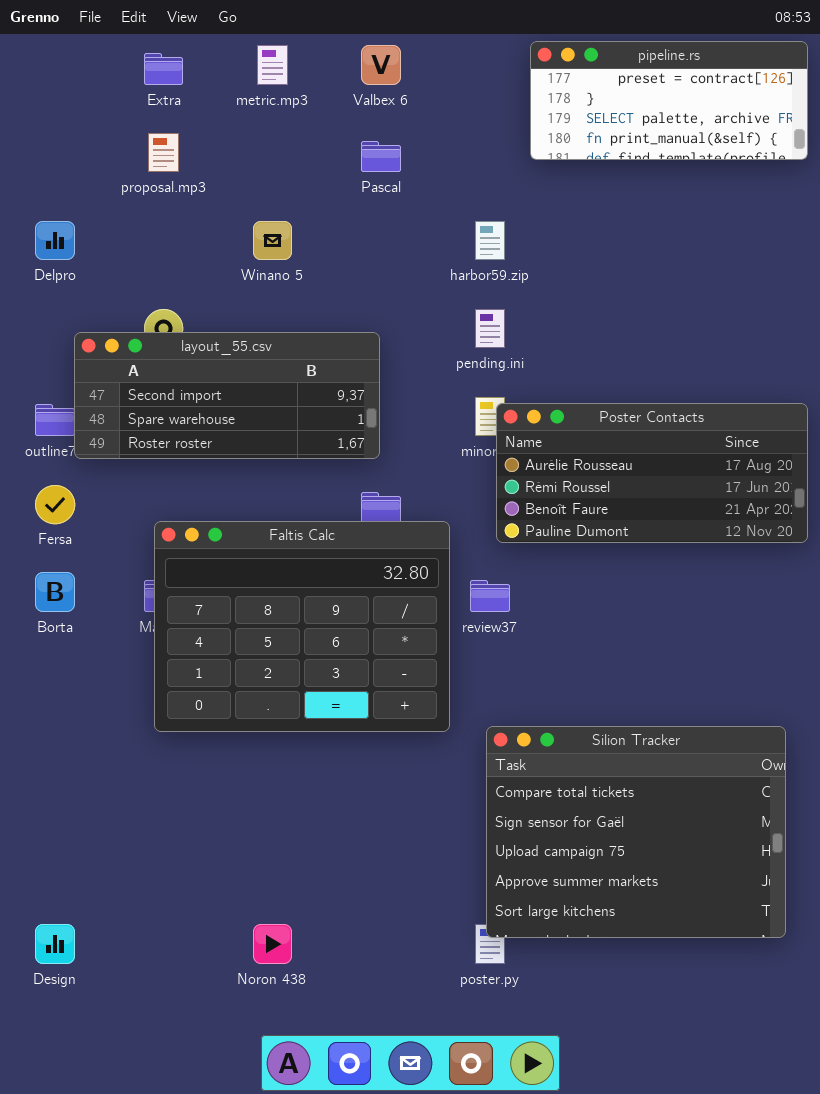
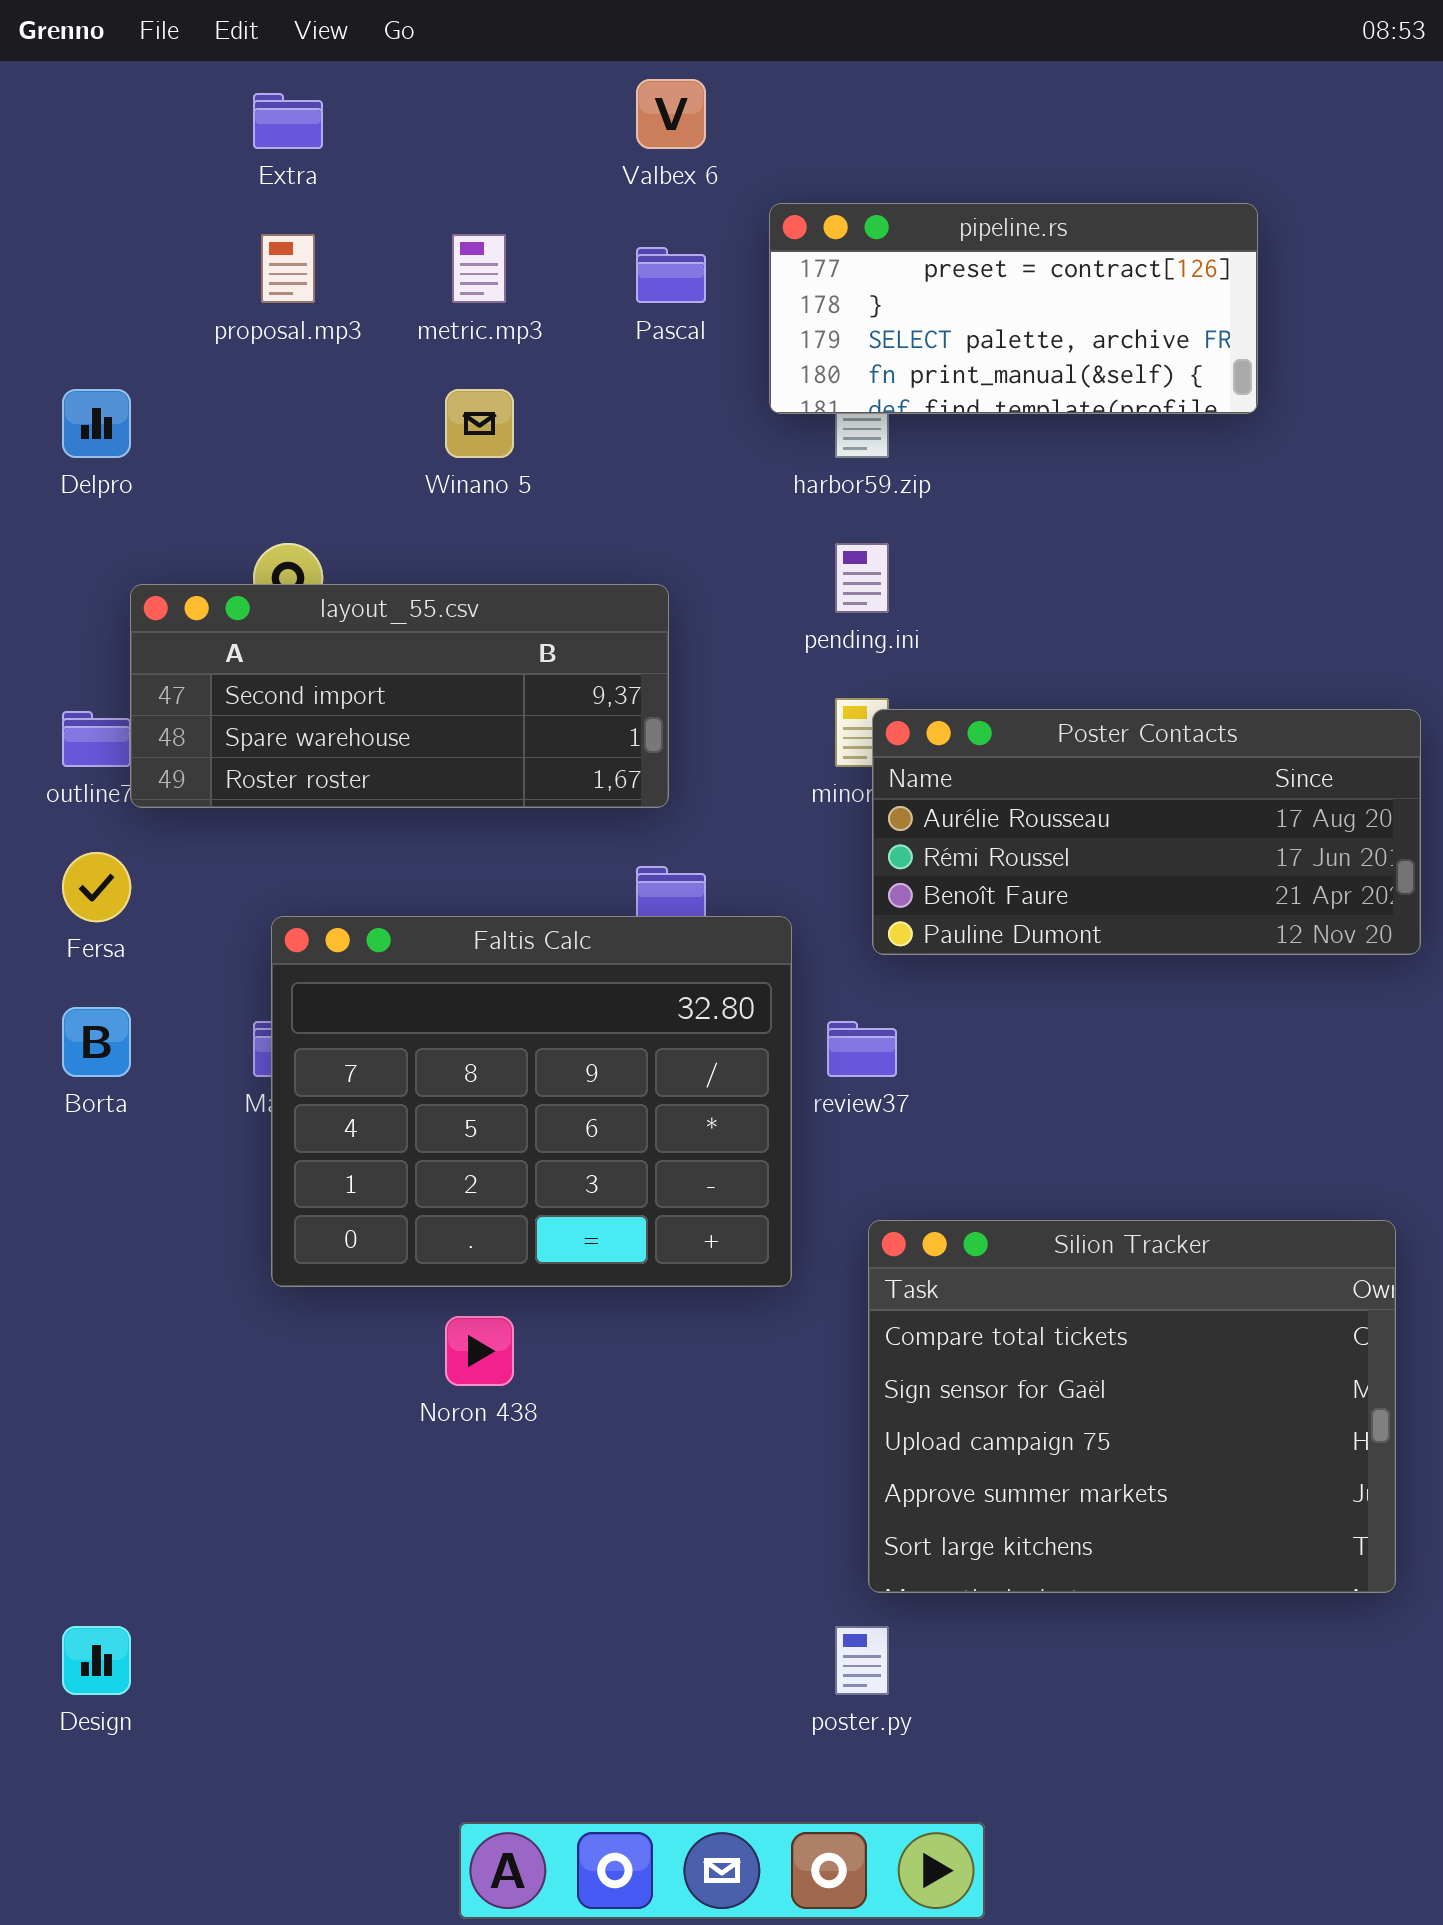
pipeline.rs: [530,41,808,160] -> [769,203,1258,414], moved
metric.mp3: [257,45,288,85] -> [452,234,506,303], moved
Silion Tracker: [486,726,786,938] -> [868,1220,1396,1593], moved
Noron 438: [253,924,292,964] -> [445,1316,514,1386], moved

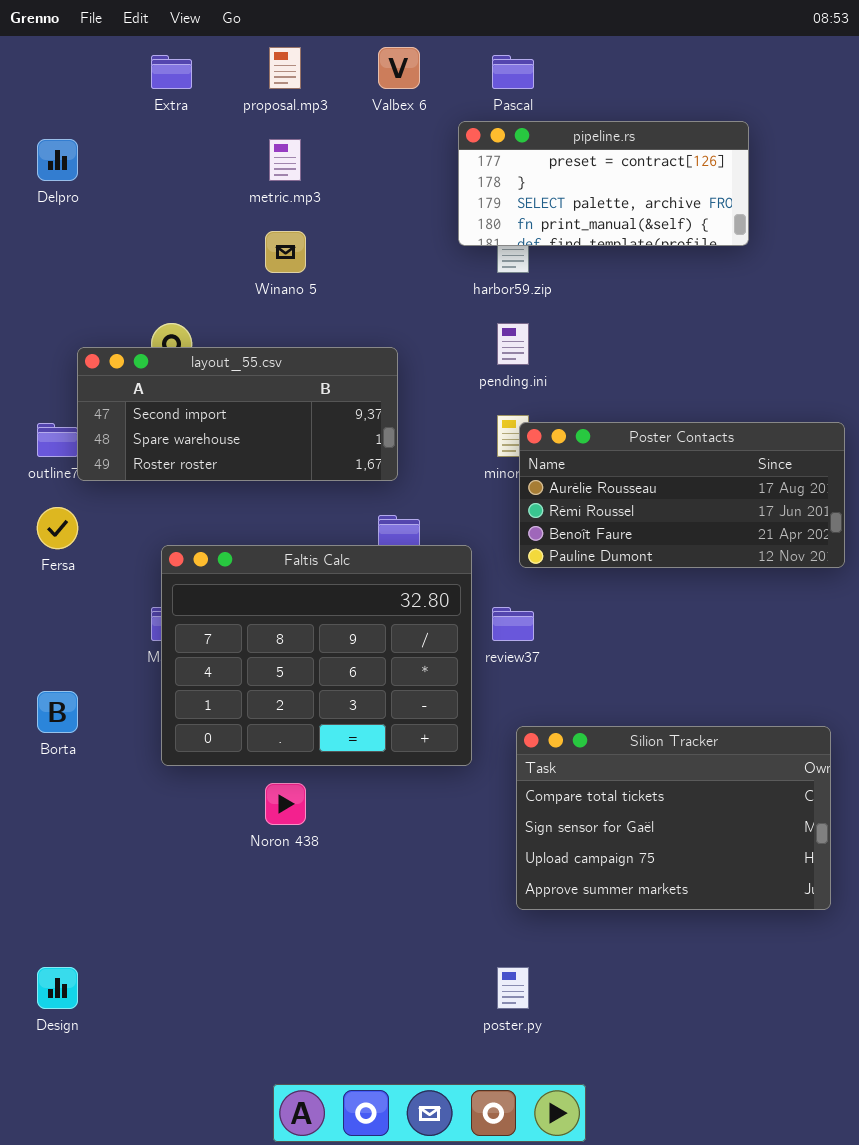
proposal.mp3: [261,234,315,303] -> [269,47,301,89], moved
Pascal: [636,247,706,303] -> [492,55,534,89], moved
Delpro: [62,389,131,458] -> [37,139,78,181], moved
Borta: [62,1007,131,1077] -> [37,691,78,733], moved
Silion Tracker: [868,1220,1396,1593] -> [516,726,831,910], resized

